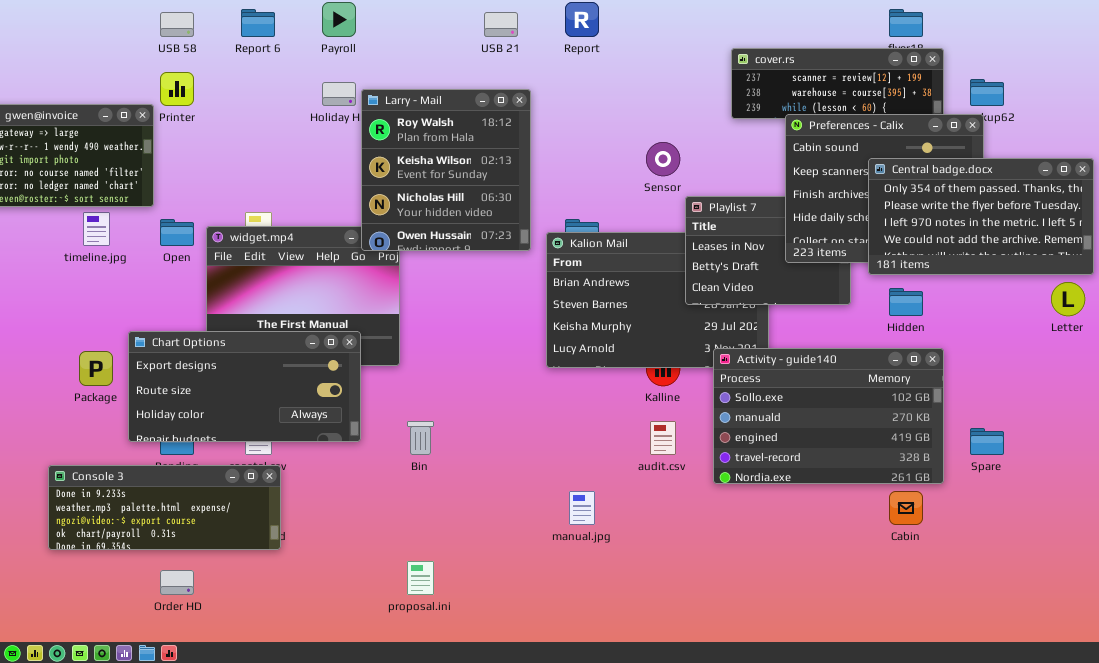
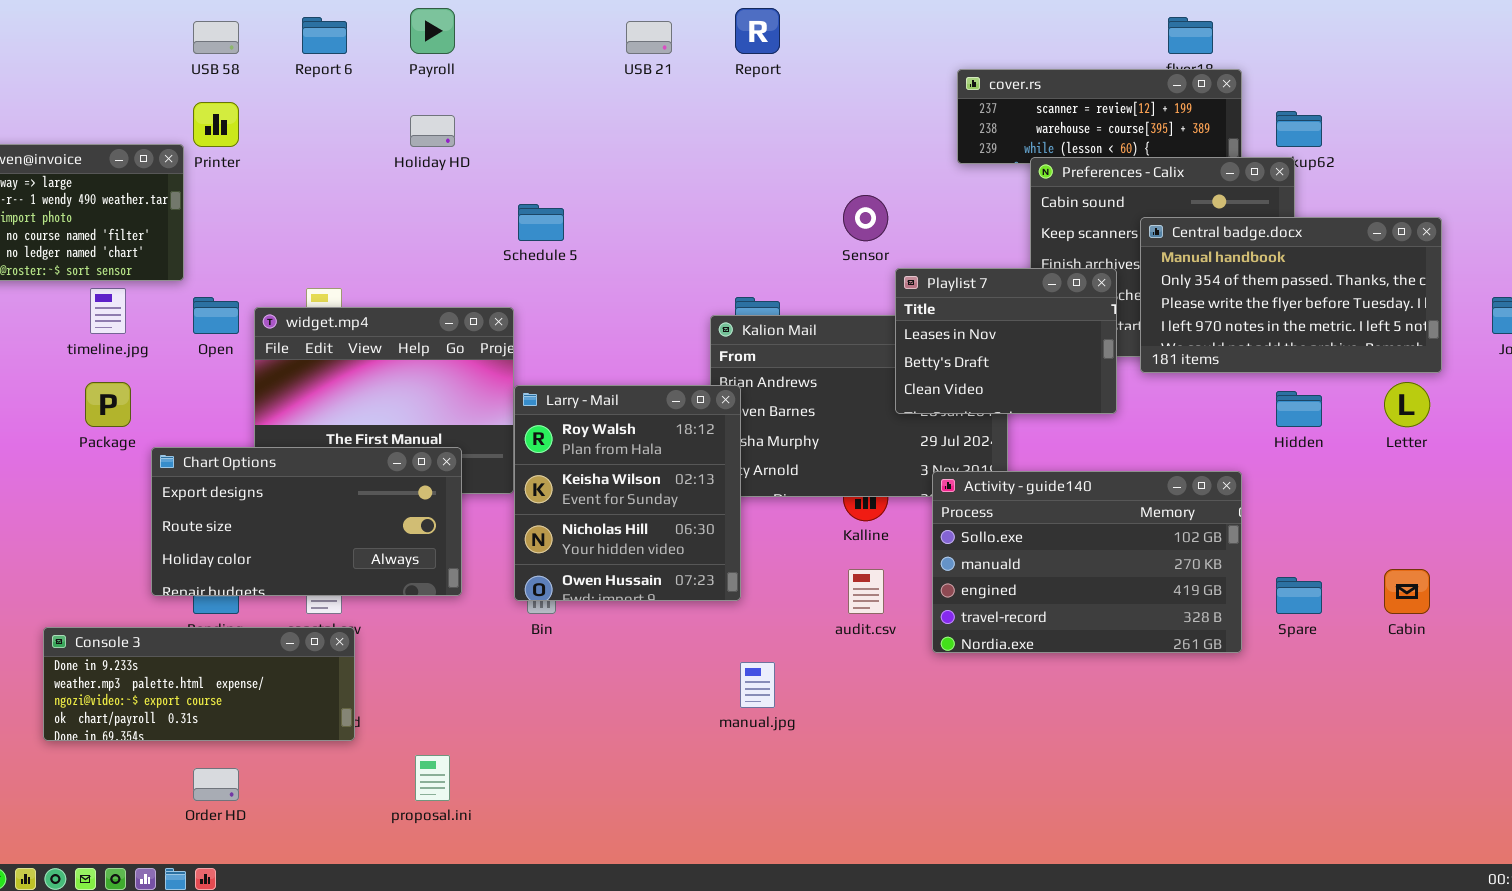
Larry - Mail: [361,89,531,251] -> [514,385,741,601], moved
Central badge.docx: [868,158,1094,275] -> [1140,217,1442,373], scrolled up 1 row
Playlist 7: [685,196,851,305] -> [895,268,1117,414], raised
Hidden: [889,288,923,316] -> [1276,391,1322,427], moved
Package: [79,351,113,386] -> [85,382,131,427], moved
Cabin: [889,491,923,525] -> [1384,569,1430,614], moved
proposal.ini: [407,561,434,595] -> [415,755,450,801], moved

